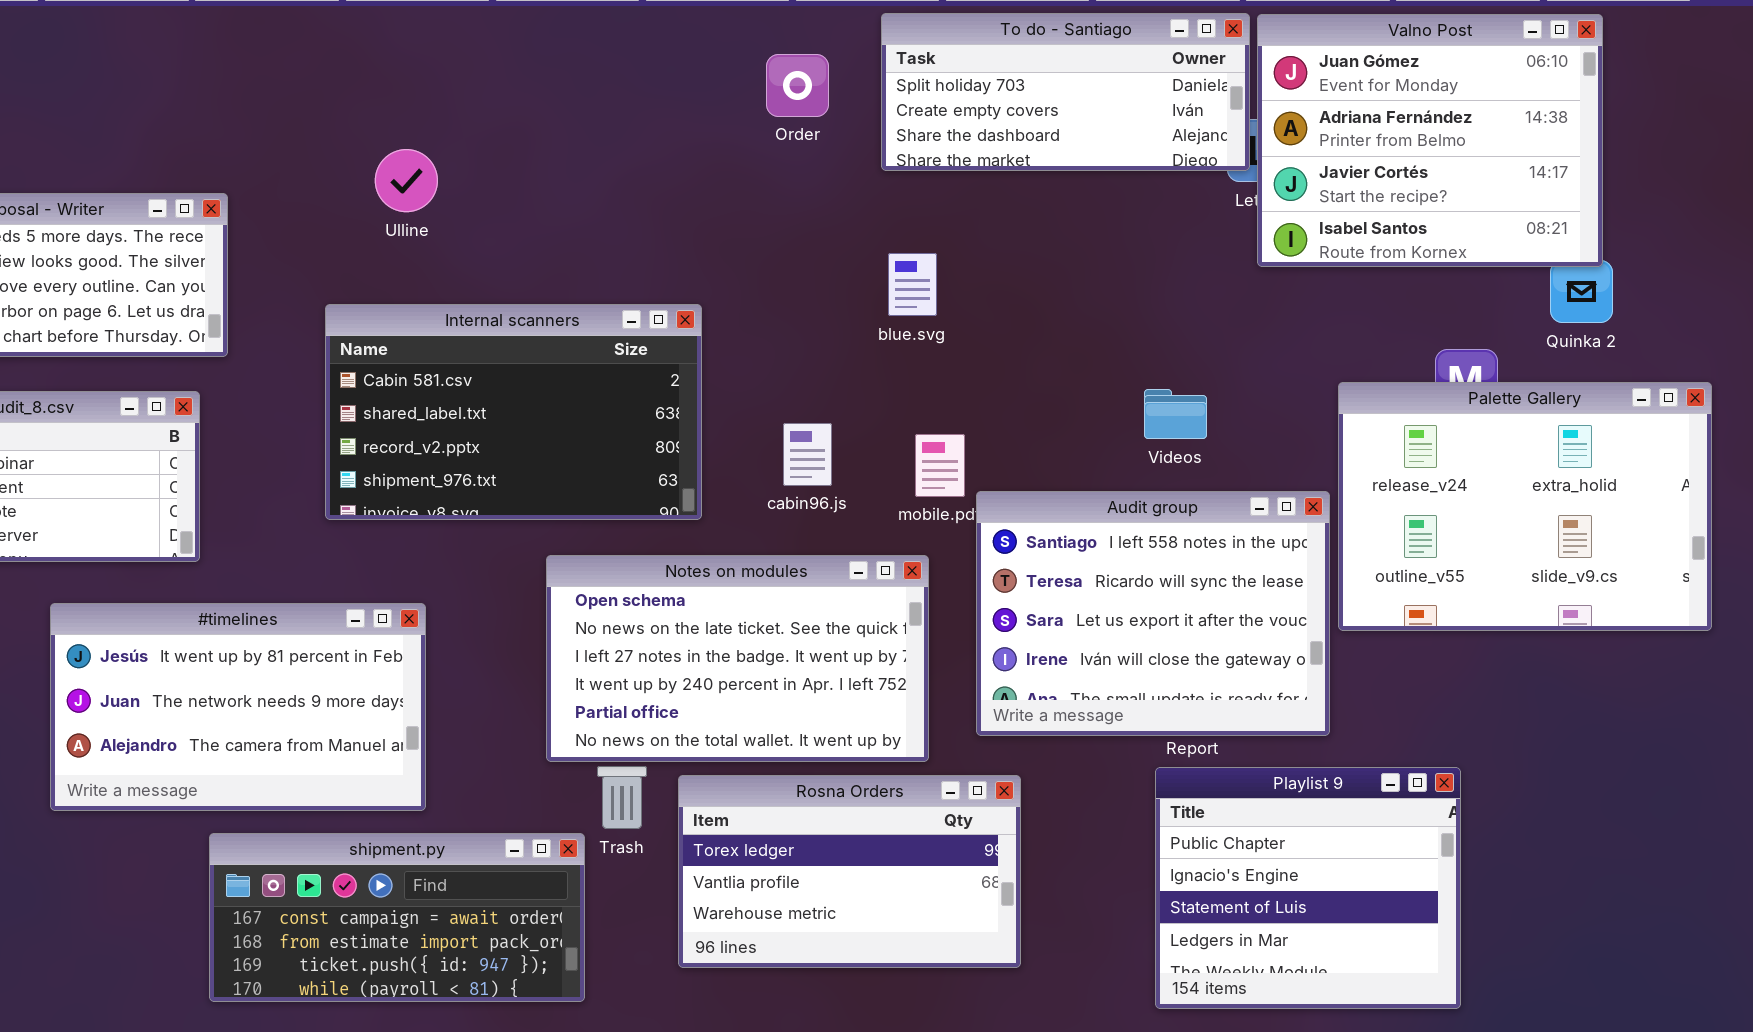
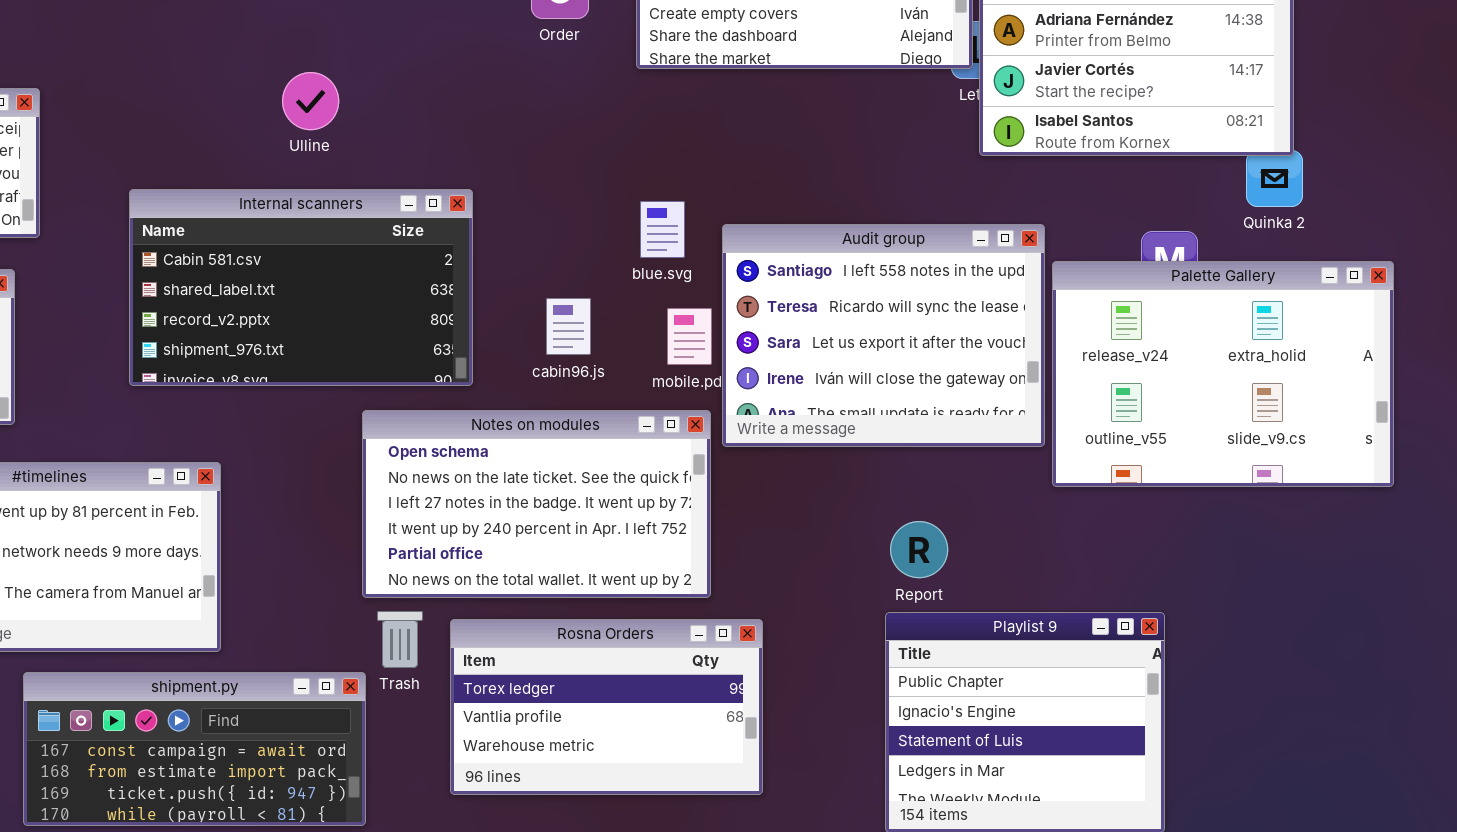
Ulline: [375,149,438,212] -> [282,72,339,130], moved
blue.svg: [888,253,937,316] -> [640,201,685,258], moved
Audit group: [976,491,1330,736] -> [722,224,1045,447], moved
Notes on modules: [546,555,929,762] -> [362,410,711,598], moved

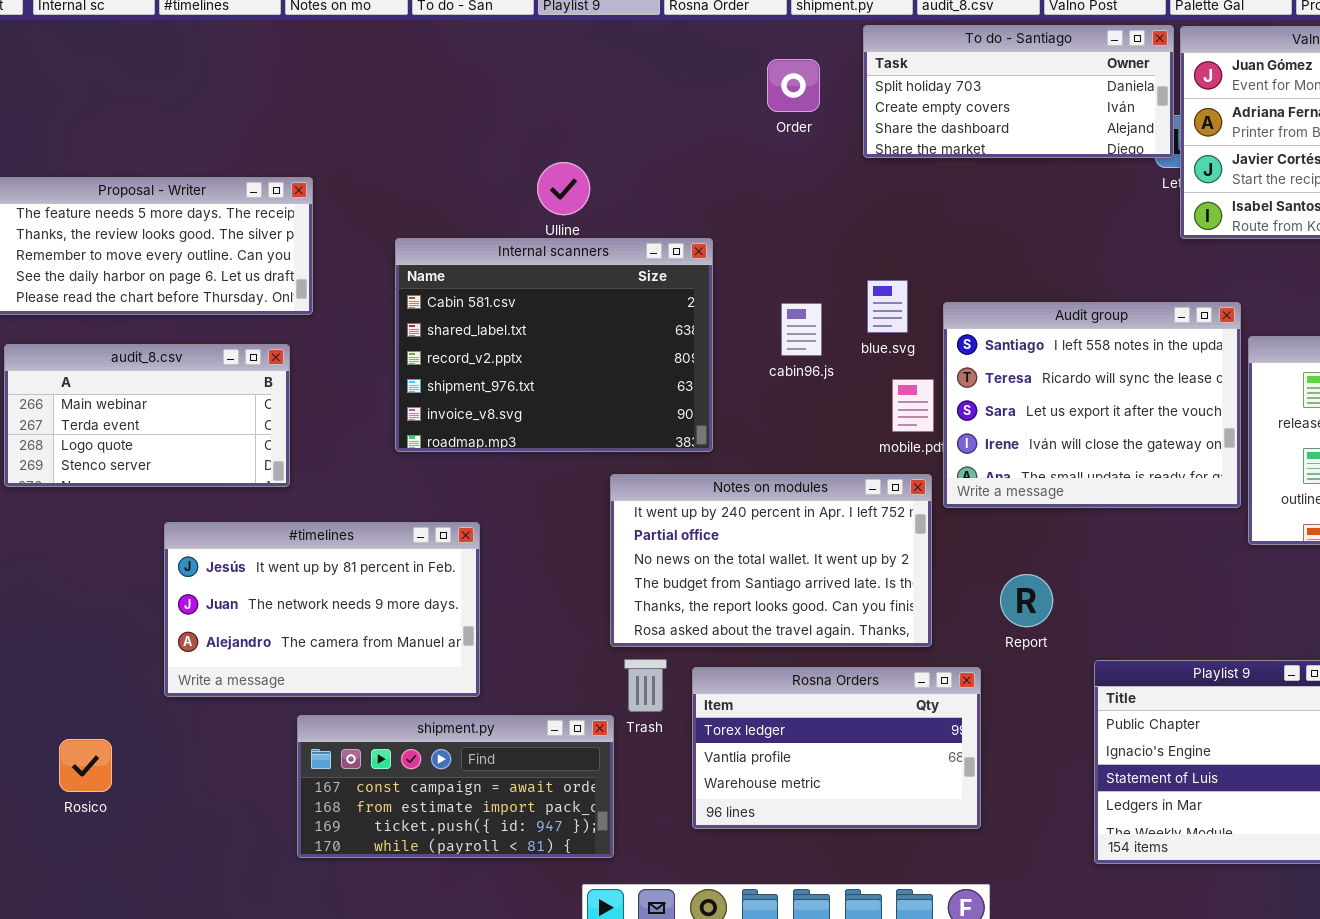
Internal scanners: [129,189,473,386] -> [395,238,713,452], resized
cabin96.js: [546,298,591,355] -> [781,303,822,356], moved
Notes on modules: [362,410,711,598] -> [610,474,932,647], scrolled down 3 rows
Report: [890,521,948,578] -> [1000,574,1053,627], moved

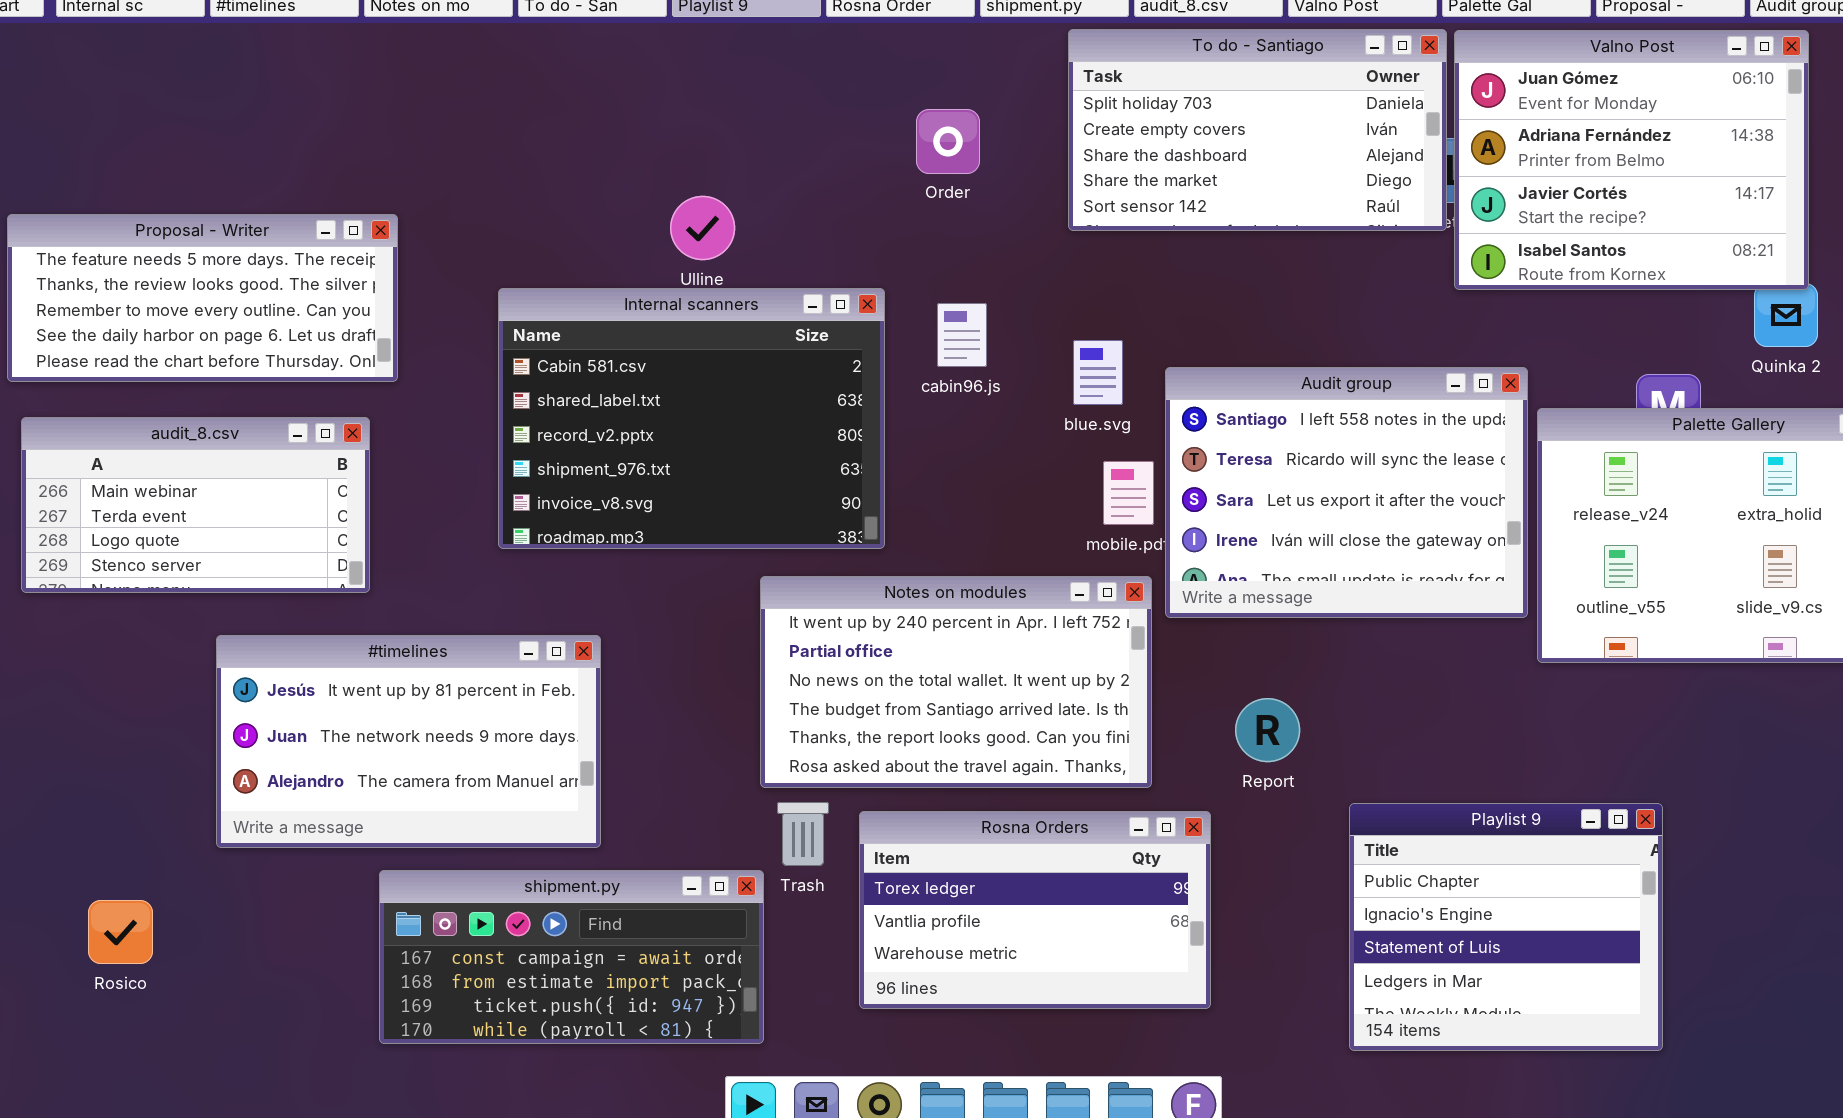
To do - Santiago: [863,25,1174,158] -> [1068,29,1447,231], resized
Order: [767,59,820,112] -> [916,109,980,174], moved
cabin96.js: [781,303,822,356] -> [937,303,987,367], moved

